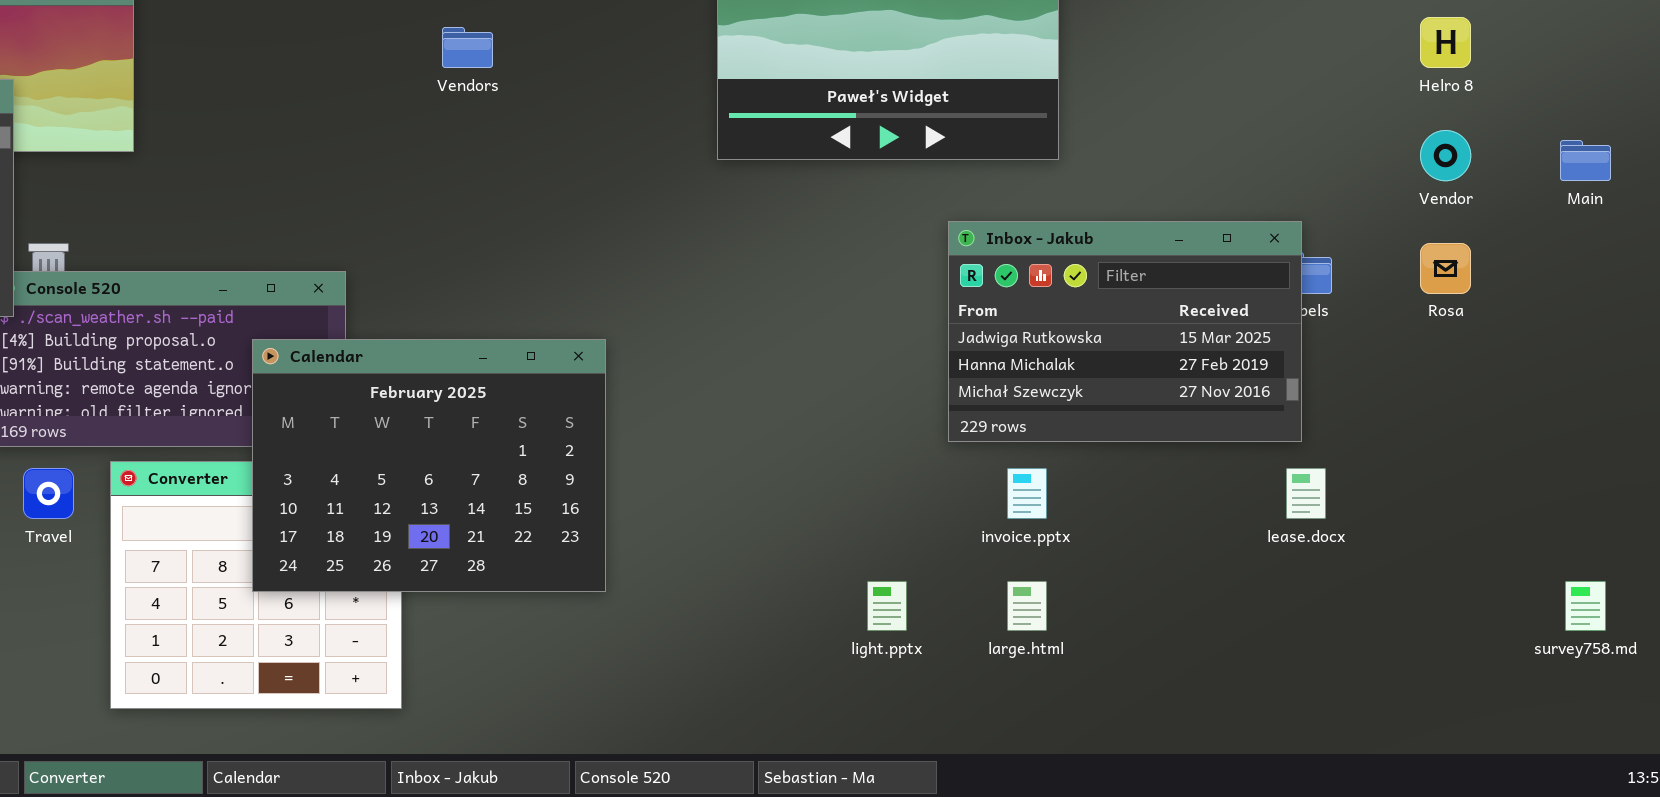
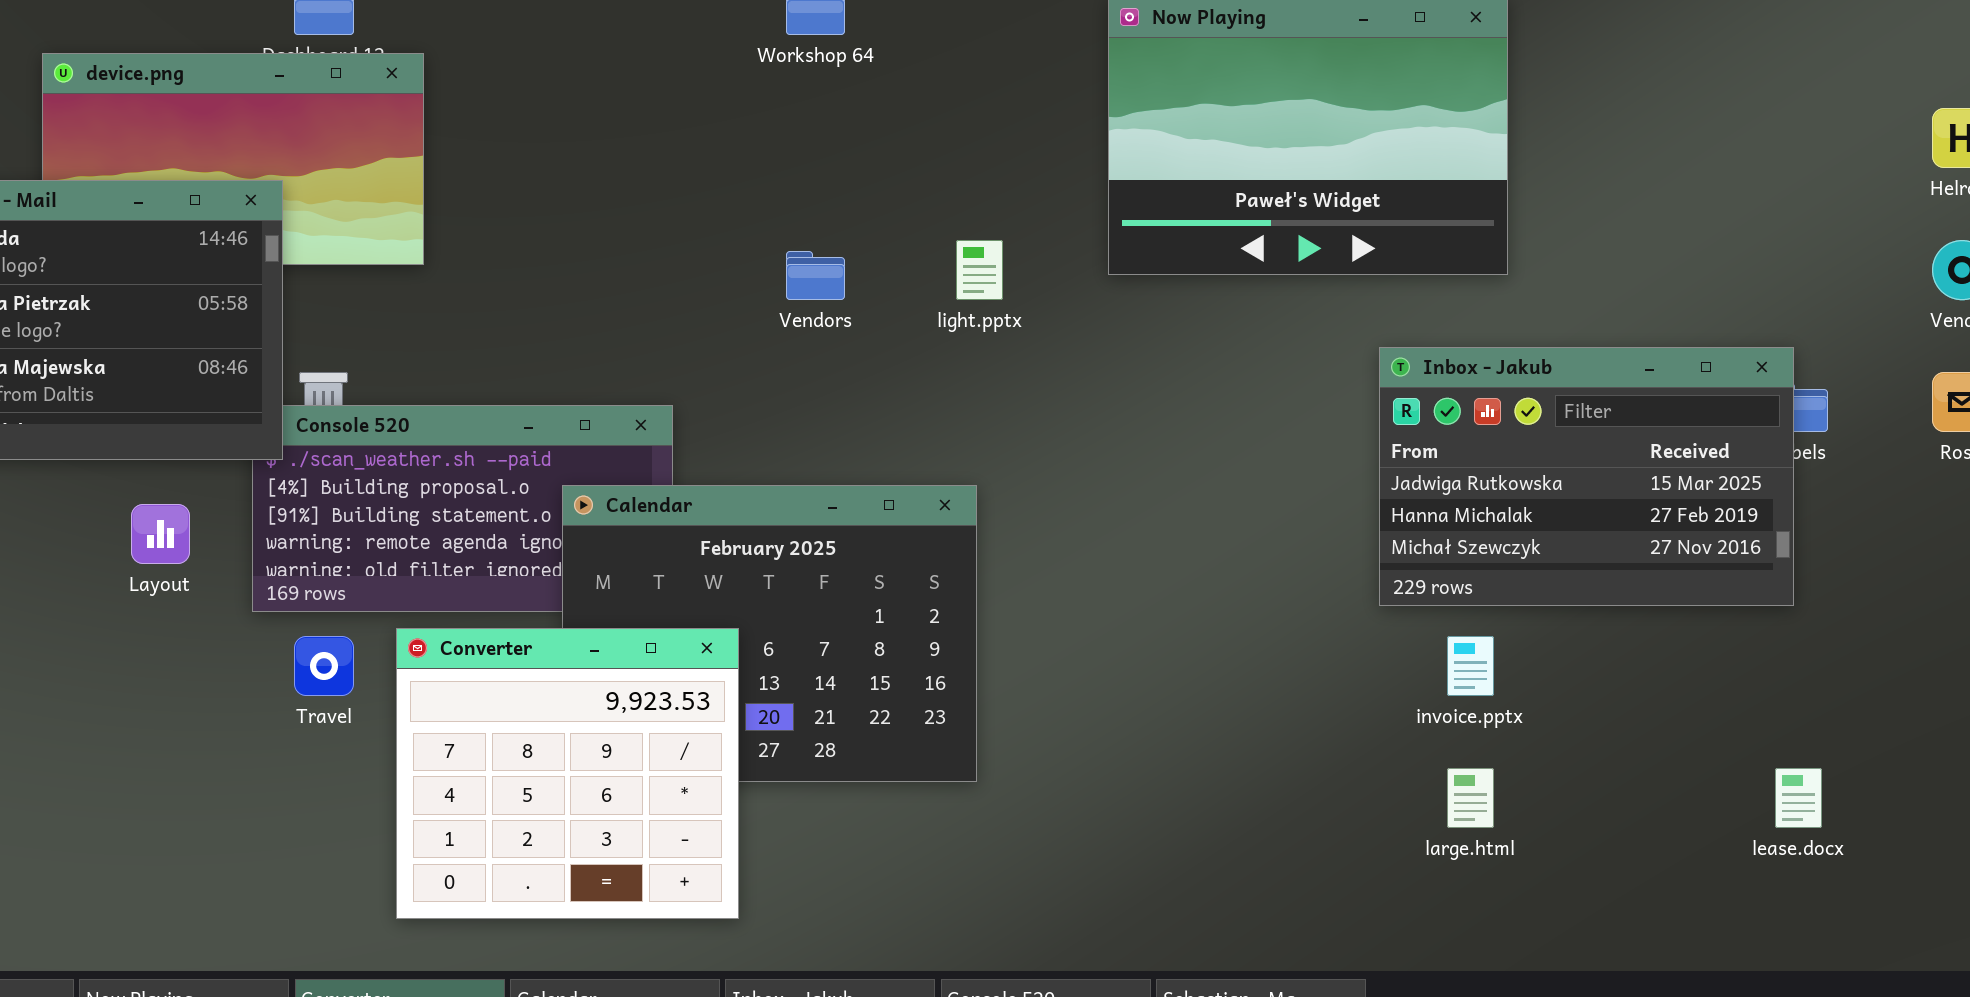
Vendors: [442,27,493,68] -> [786,251,845,300], moved
Converter: [110,461,402,709] -> [396,628,739,919], raised
lease.docx: [1286,468,1326,519] -> [1775,768,1822,828], moved
light.pptx: [867,581,907,631] -> [956,240,1003,300], moved

